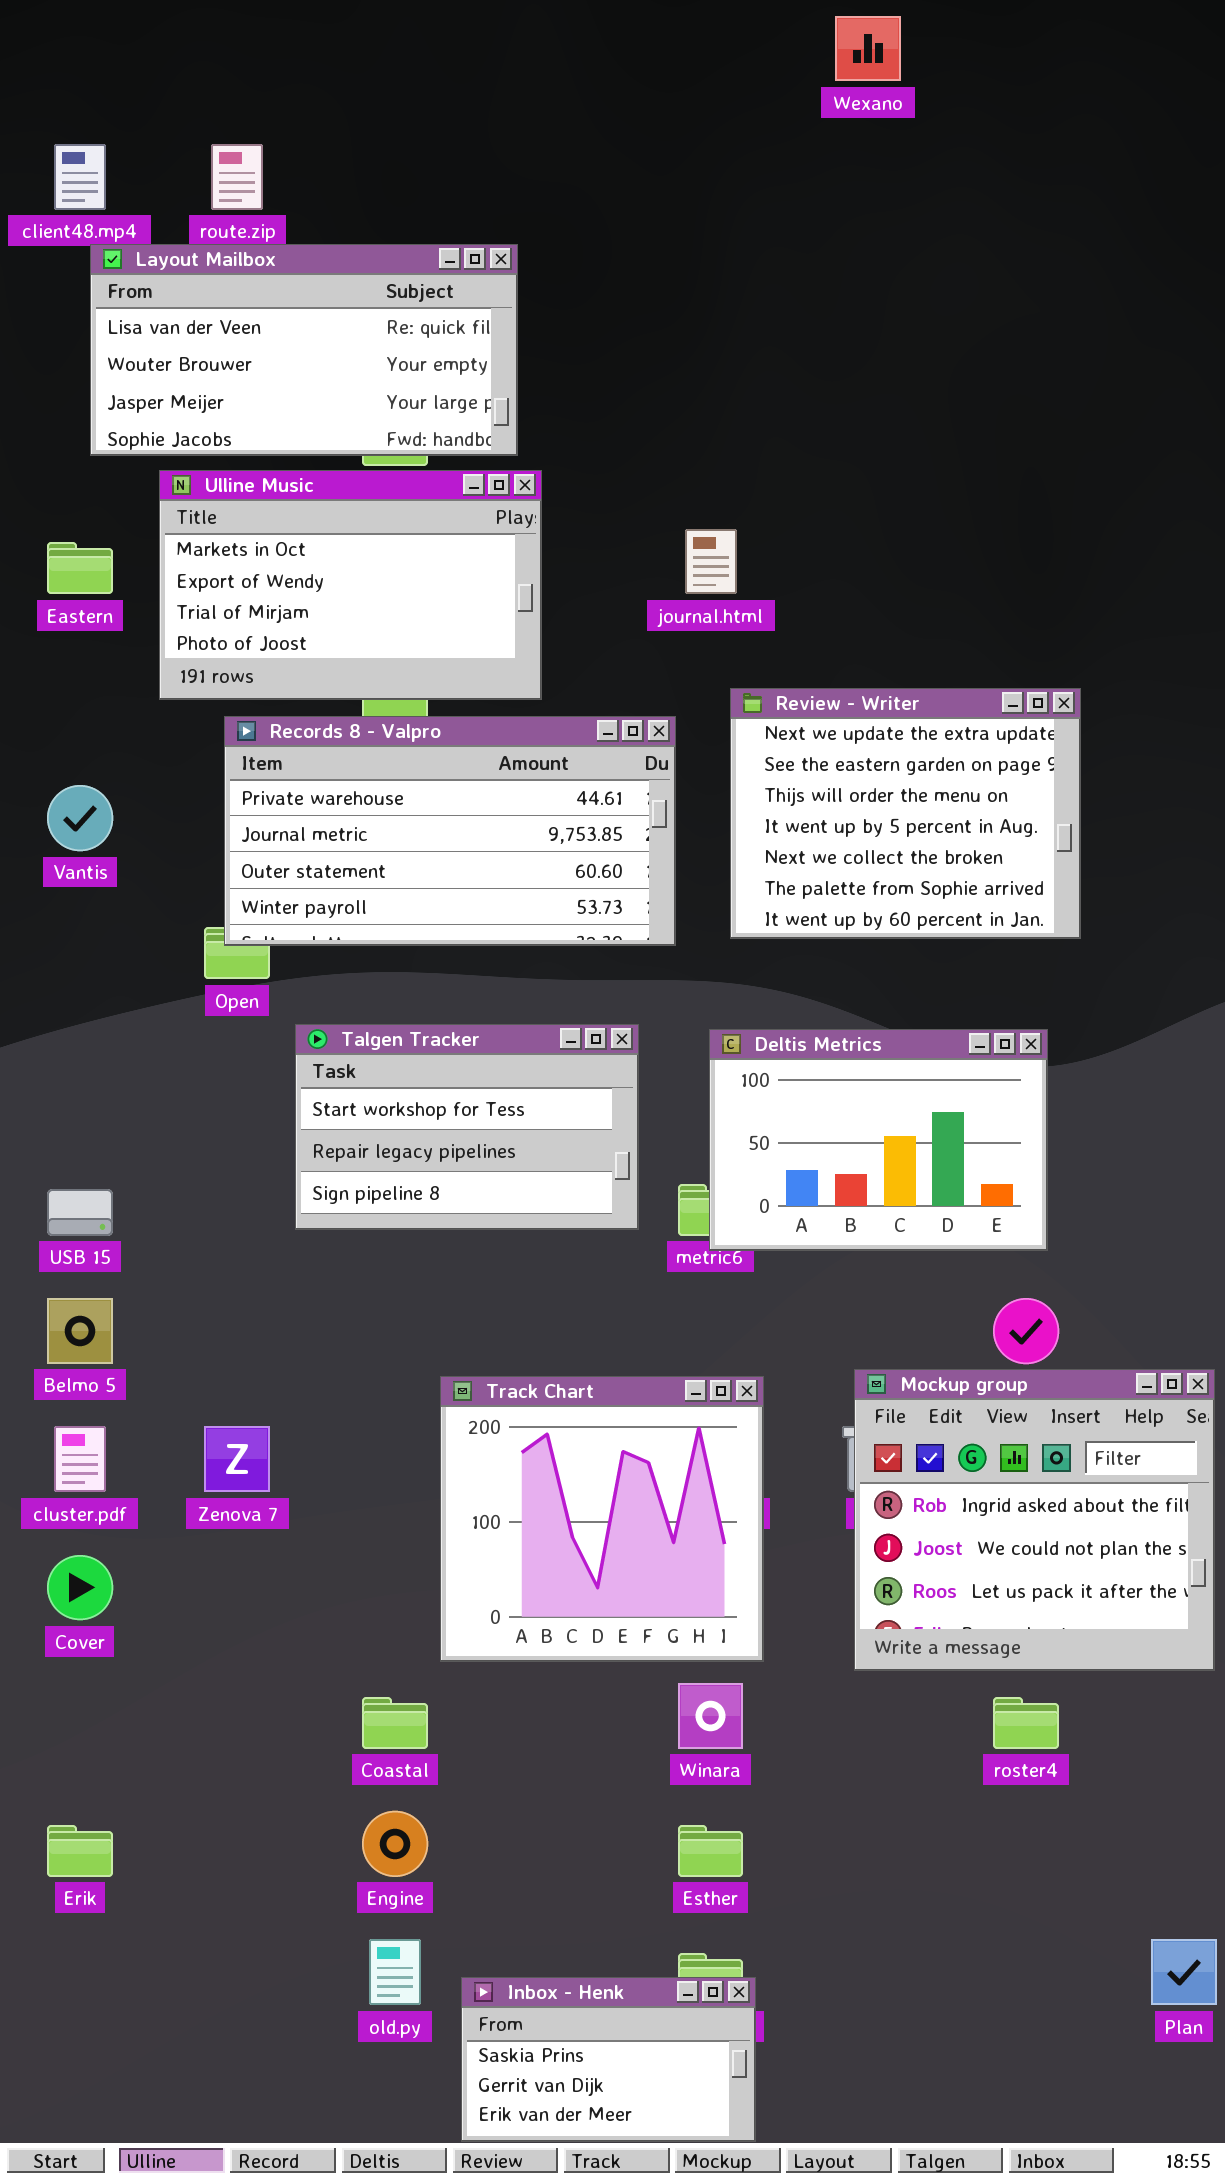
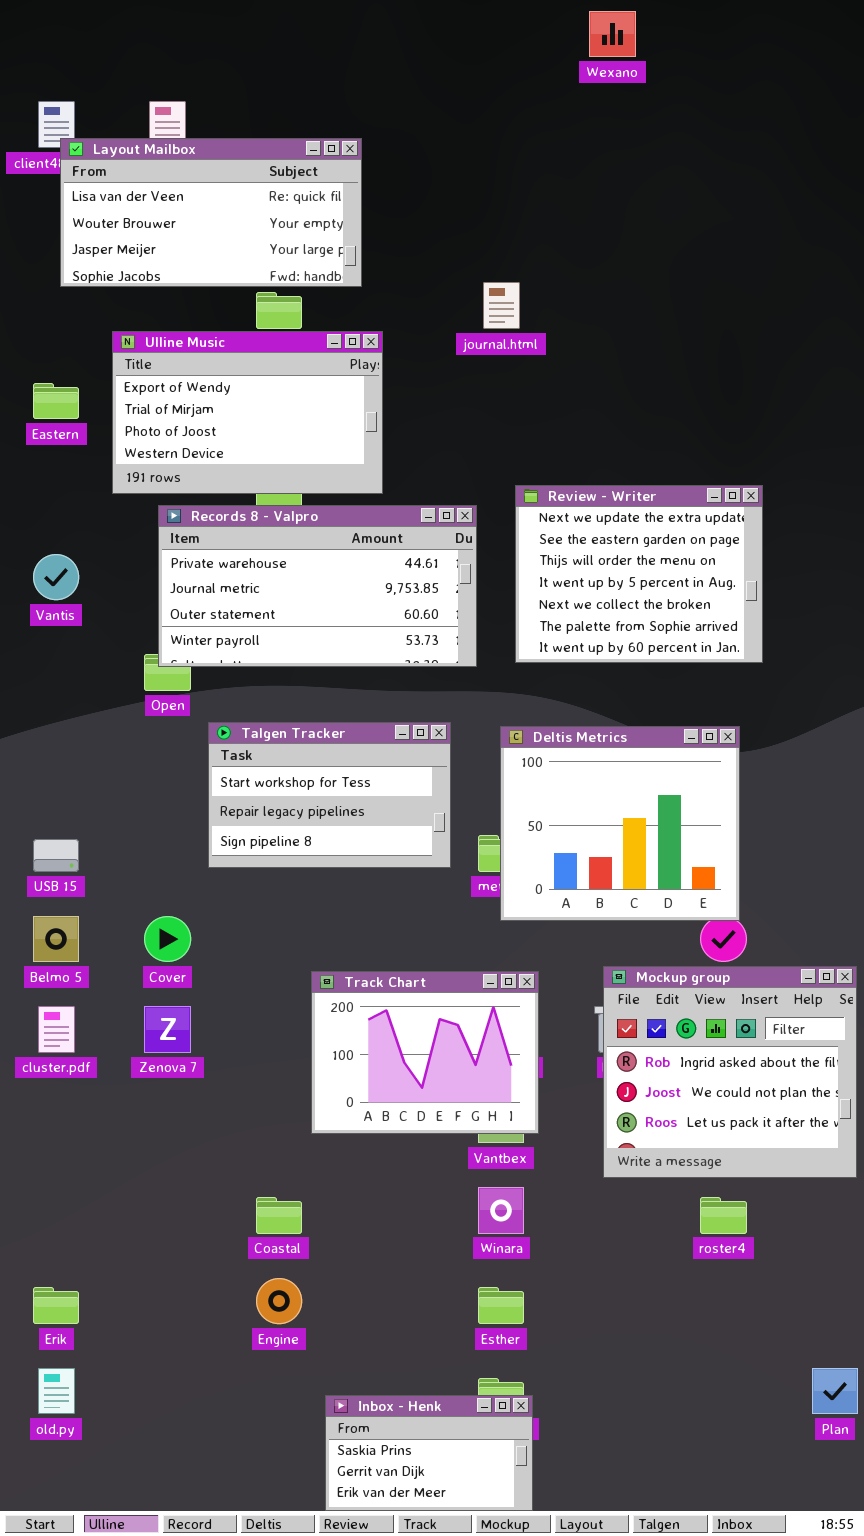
Layout Mailbox: [90,244,518,456] -> [60,138,362,287], moved
Ulline Music: [159,470,542,700] -> [112,331,383,494], scrolled down 1 row
journal.html: [685,529,737,594] -> [483,282,520,329], moved
Deltis Metrics: [709,1029,1048,1251] -> [500,726,740,921], resized
Track Chart: [440,1376,764,1662] -> [311,971,539,1134], resized
Cover: [47,1555,113,1620] -> [144,916,191,962], moved
old.py: [369,1939,421,2005] -> [38,1368,75,1414], moved

